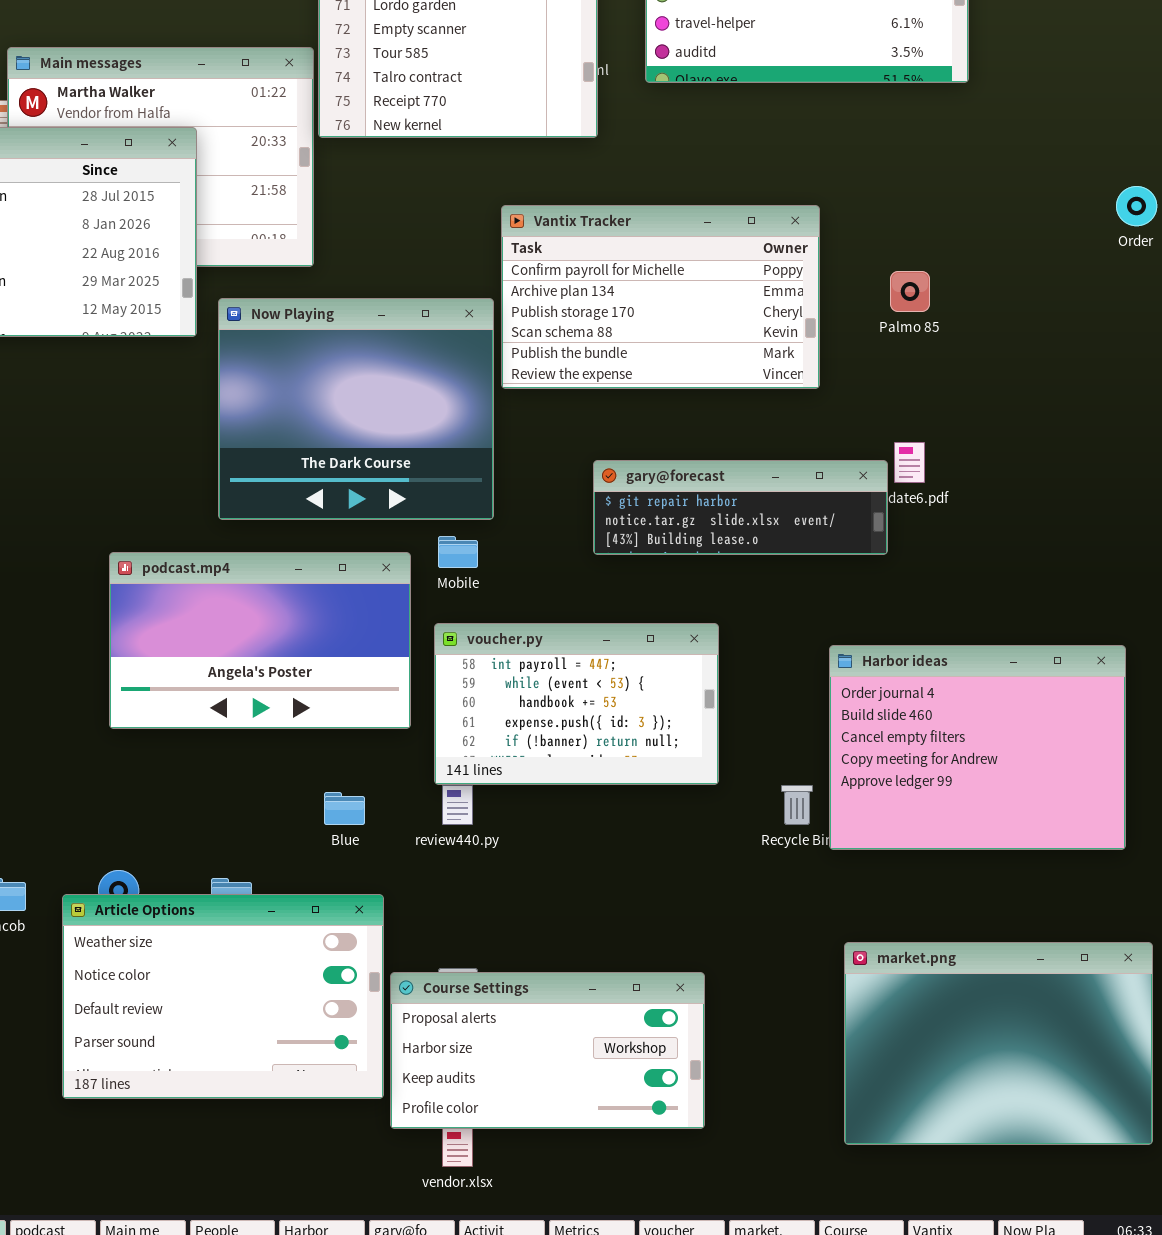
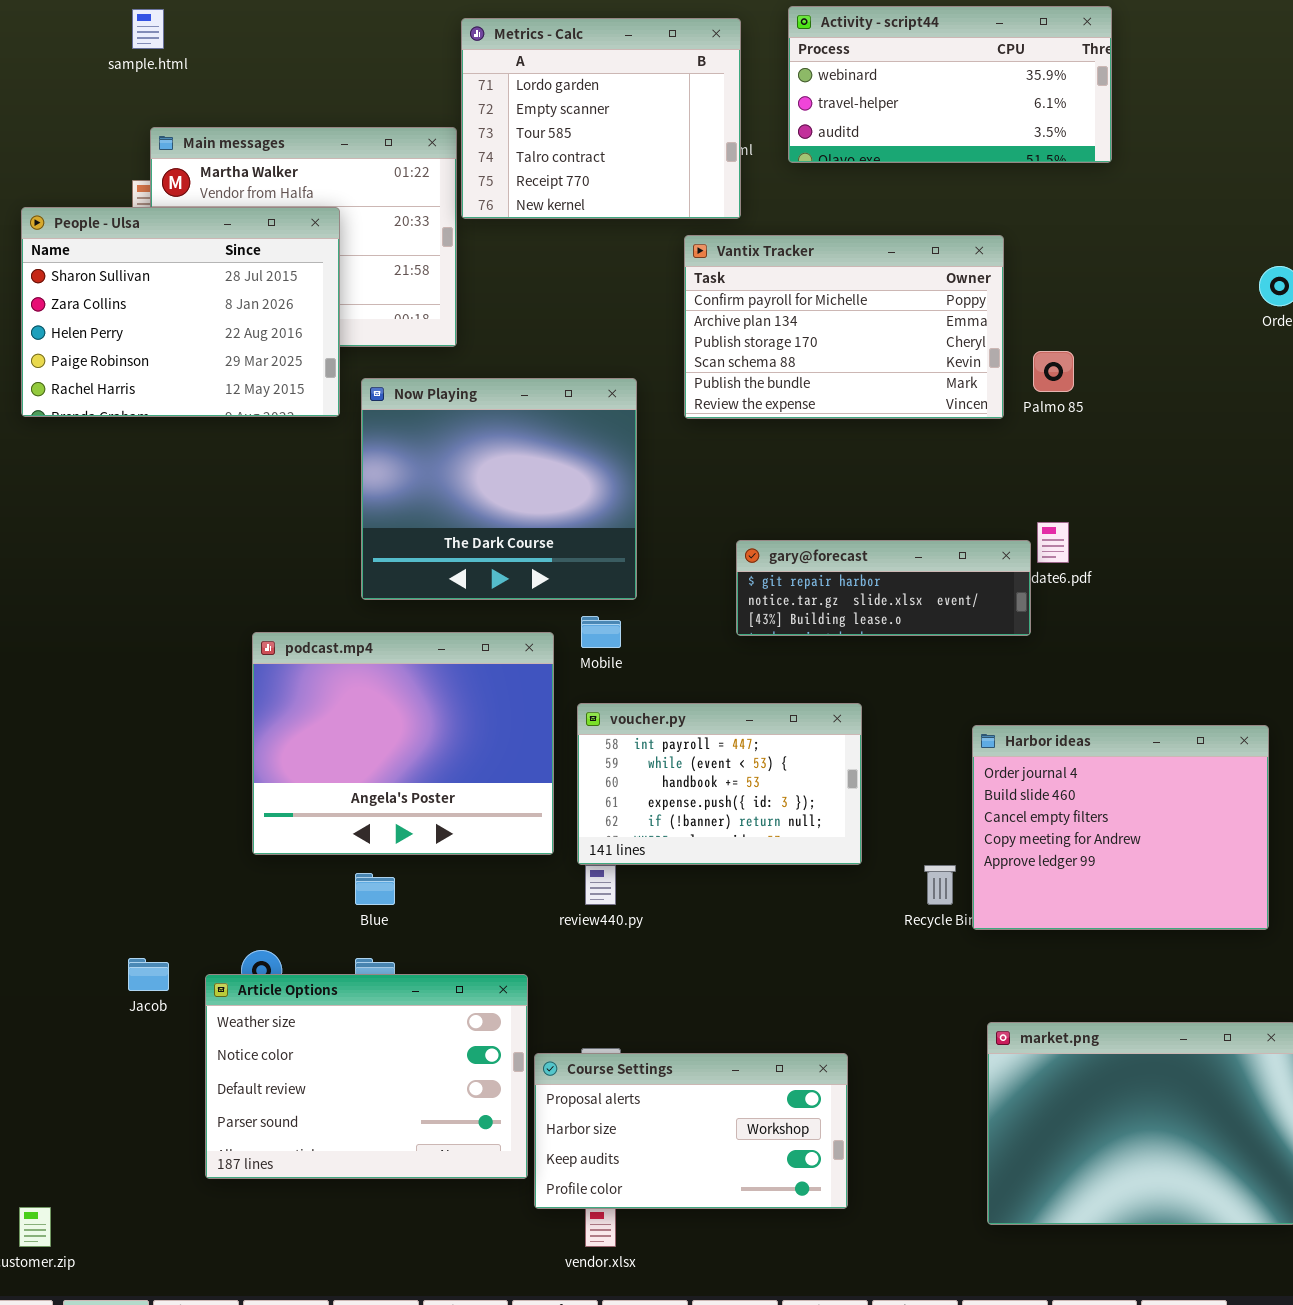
Vantix Tracker: [501,205,820,389] -> [684,235,1004,419], moved
podcast.mp4: [109,552,411,729] -> [252,632,554,855], resized
Blue: [324,792,365,825] -> [355,873,395,905], moved

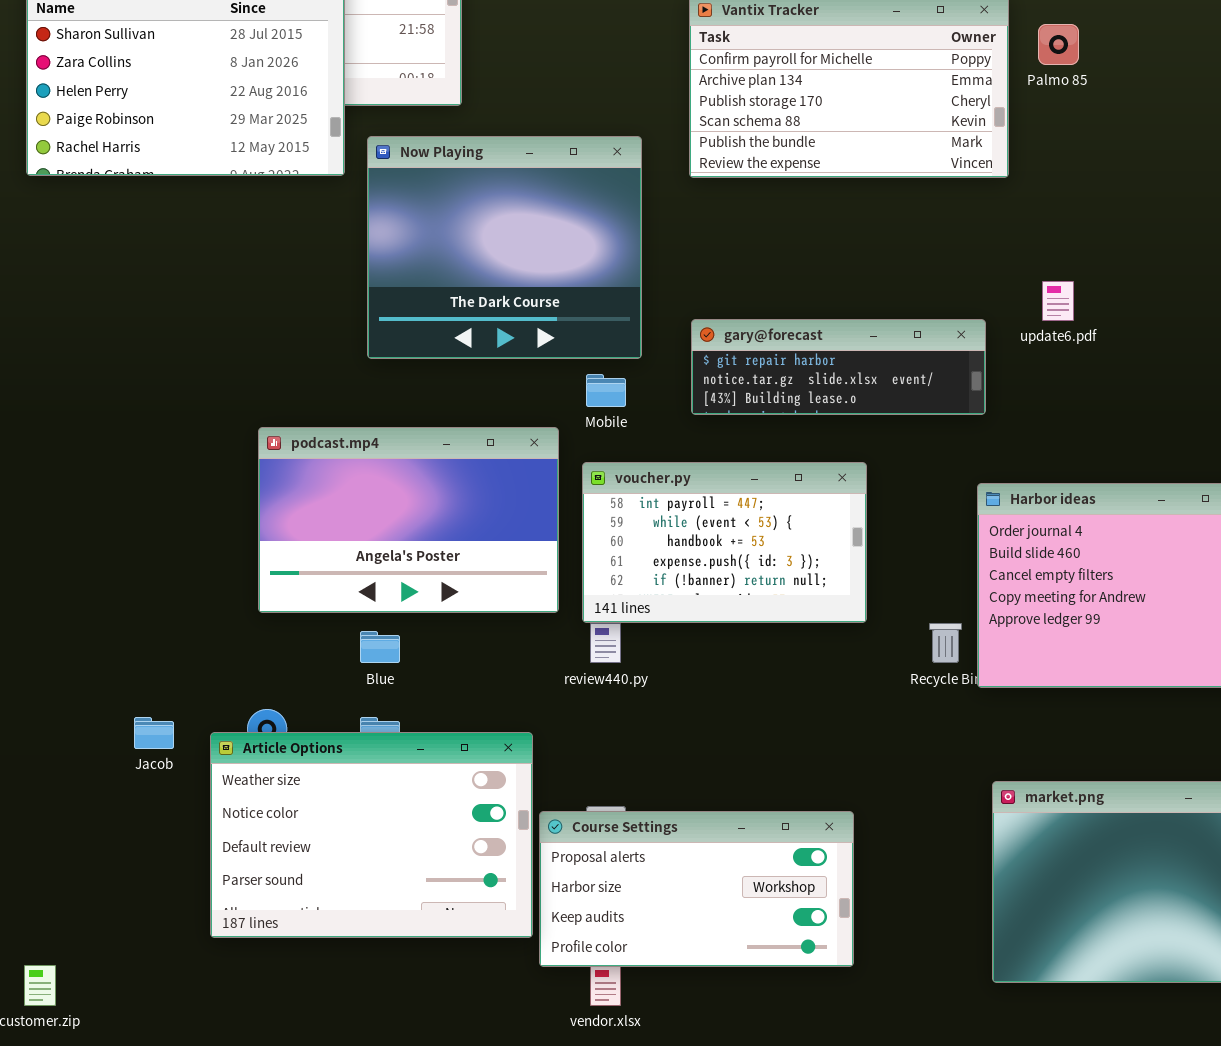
Palmo 85: [1033,351,1074,392] -> [1038,24,1079,65], moved
gary@forecast: [736,540,1031,636] -> [691,319,986,415], moved
podcast.mp4: [252,632,554,855] -> [258,427,559,613], resized

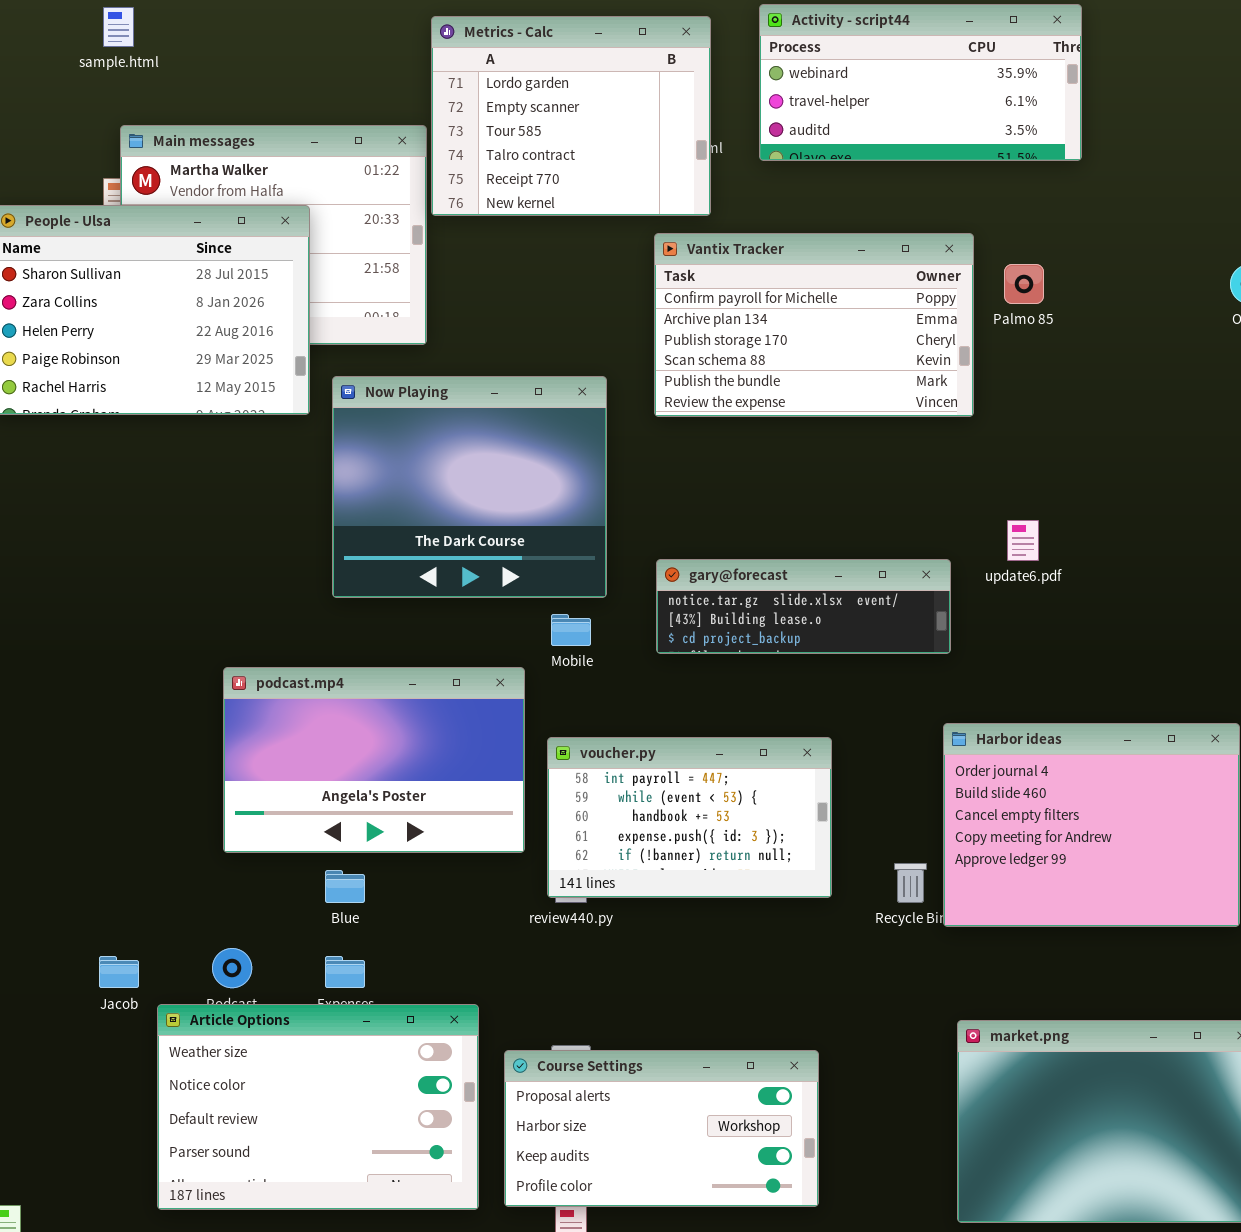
gary@forecast: [691,319,986,415] -> [656,559,951,654], scrolled down 1 row
voucher.py: [582,462,867,623] -> [547,737,832,898], moved
Article Options: [210,732,533,938] -> [157,1004,479,1210], moved

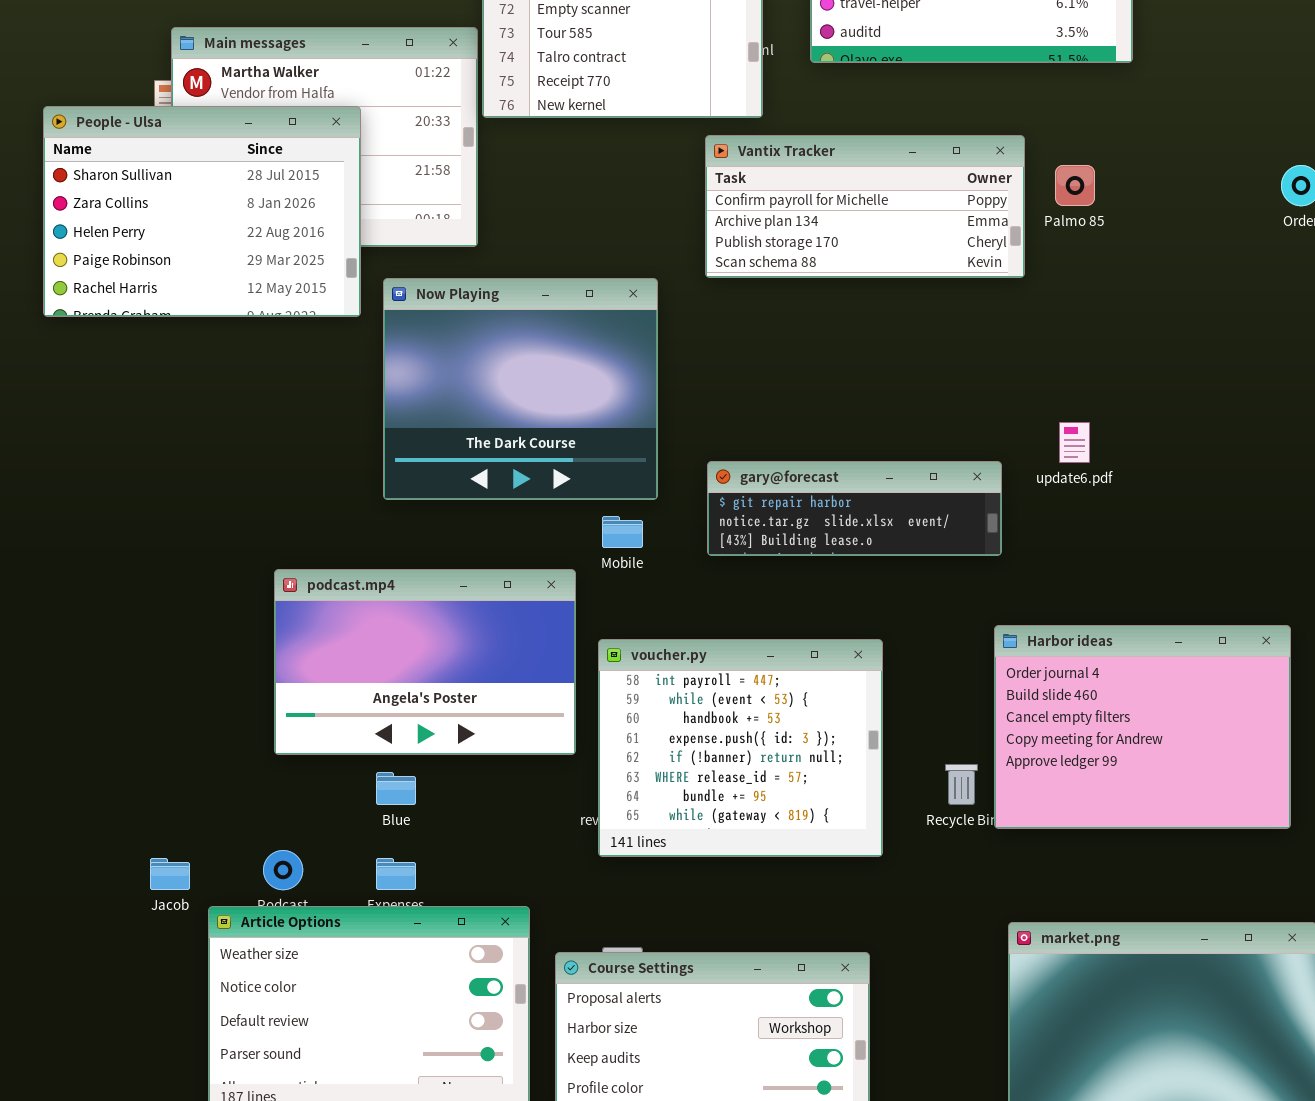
Vantix Tracker: [654,233,974,417] -> [705,135,1025,278], resized
gary@forecast: [656,559,951,654] -> [707,461,1002,556], scrolled up 1 row
voucher.py: [547,737,832,898] -> [598,639,883,857], resized

